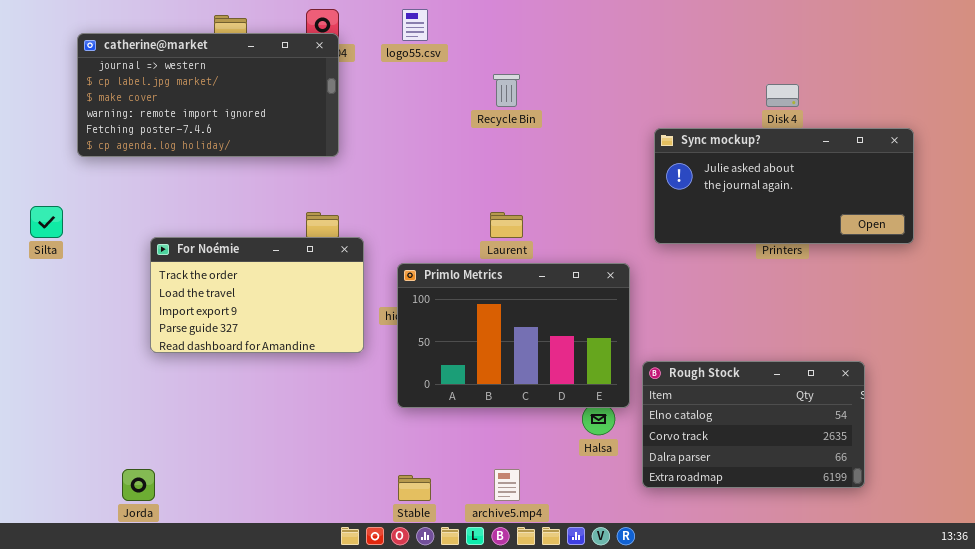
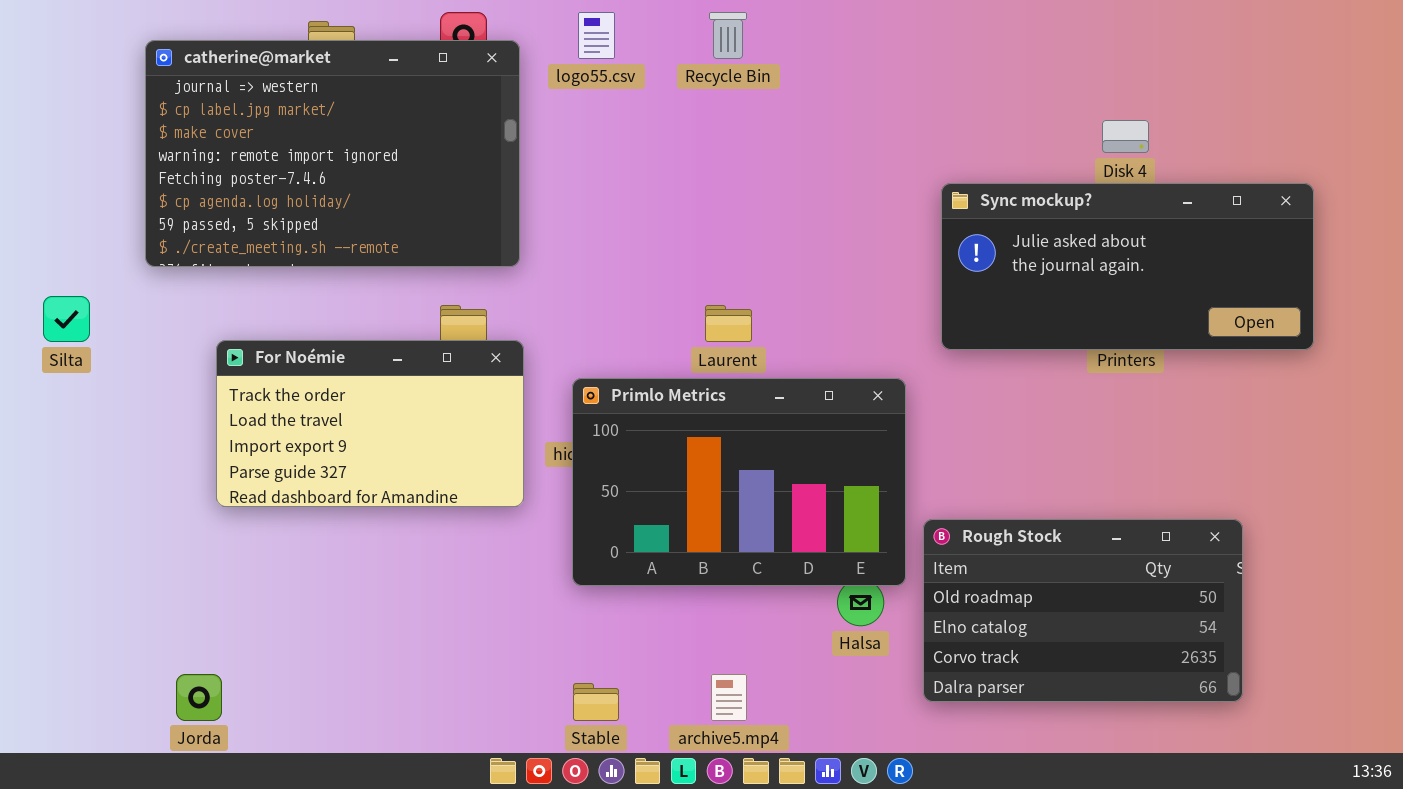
catherine@market: [77,33,339,157] -> [145,40,520,267], moved, resized
Recycle Bin: [493,74,520,107] -> [709,12,747,59], moved
Rough Stock: [642,361,865,488] -> [923,519,1243,702], scrolled up 1 row

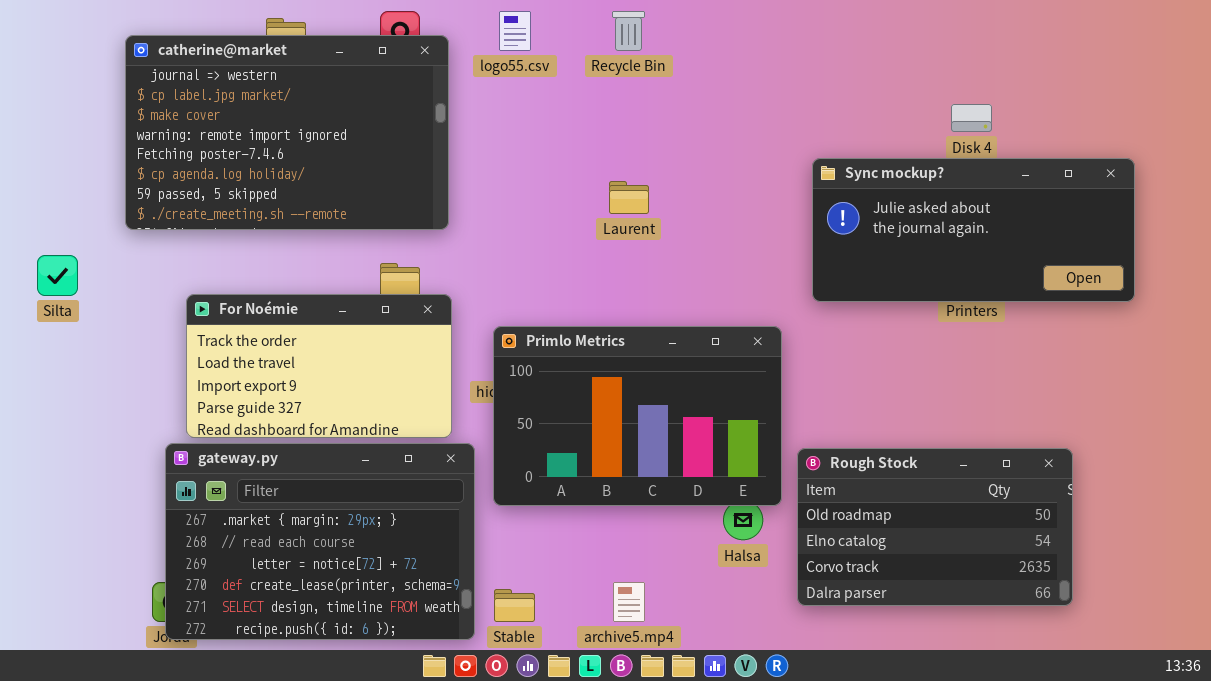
Laurent: [705,305,752,342] -> [609,181,649,214], moved
gateway.py: none -> [165,443,475,640], opened

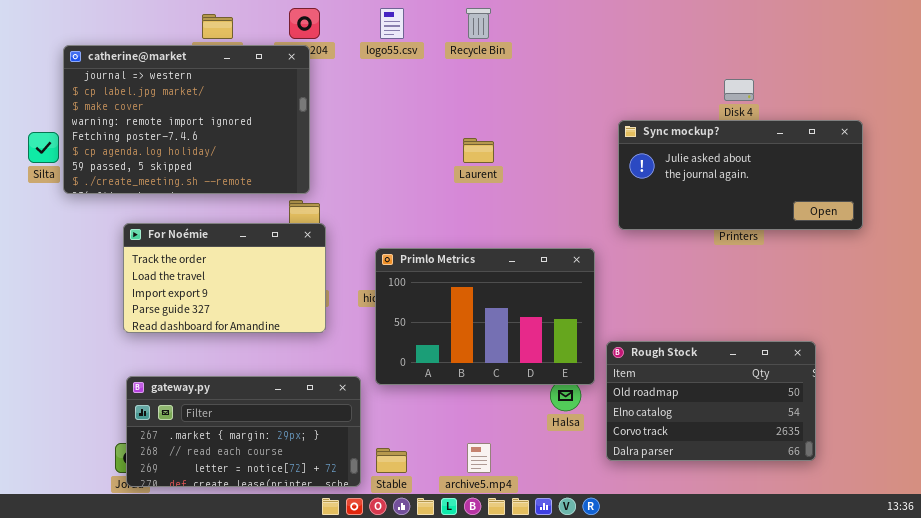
catherine@market: [125,35,449,230] -> [63,45,310,194], moved
Silta: [37,255,78,296] -> [28,132,59,163], moved
For Noémie: [186,294,452,438] -> [123,223,326,333], moved
gateway.py: [165,443,475,640] -> [126,376,361,487], resized

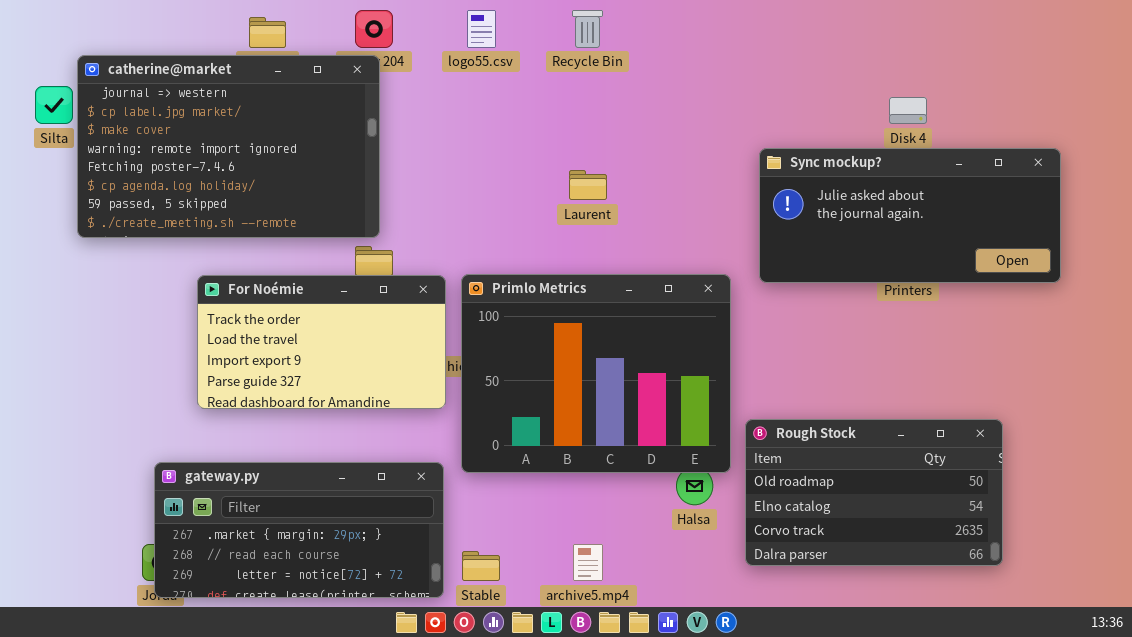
Silta: [28,132,59,163] -> [35,86,73,124], moved
For Noémie: [123,223,326,333] -> [197,275,446,409], moved
Primlo Metrics: [375,248,595,385] -> [461,274,731,473], resized

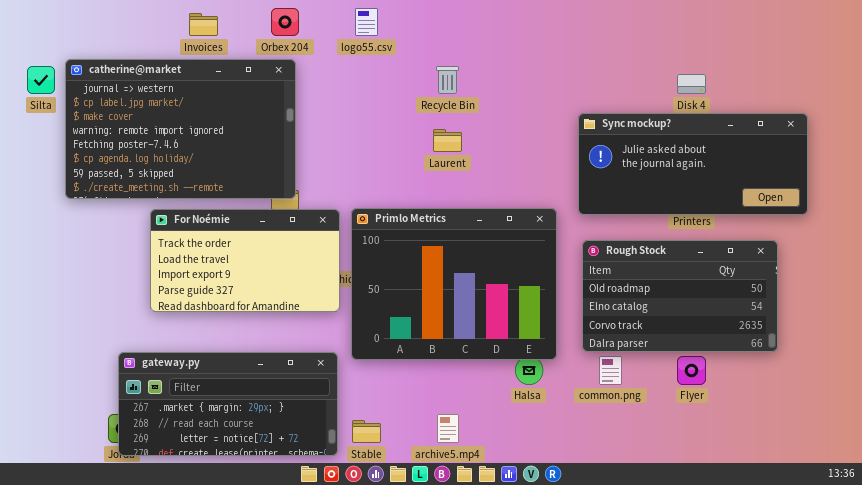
Recycle Bin: [572,10,603,48] -> [436,66,459,94], moved
catherine@market: [77,55,380,238] -> [65,59,296,199], moved
Rough Stock: [745,419,1003,566] -> [582,240,778,352], moved

